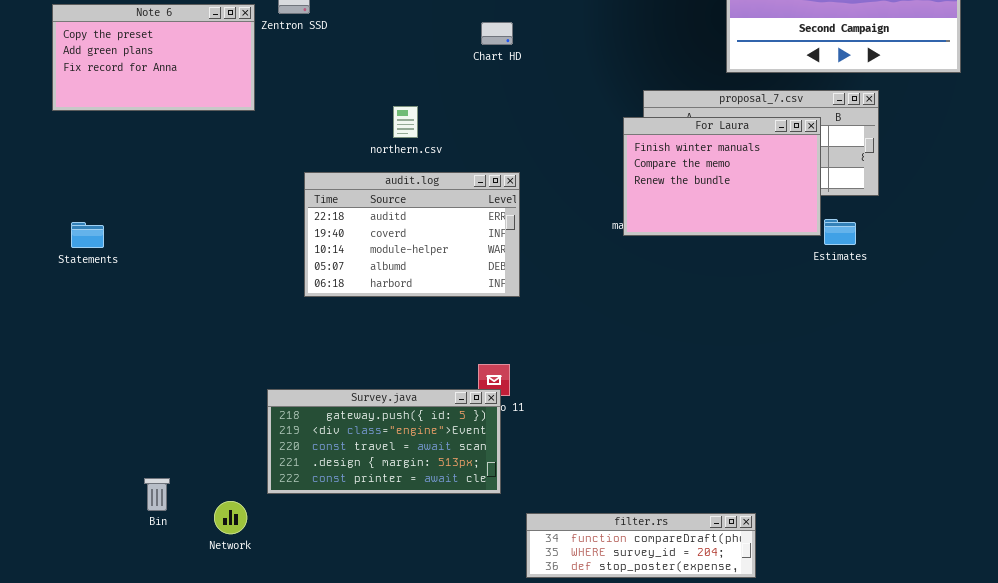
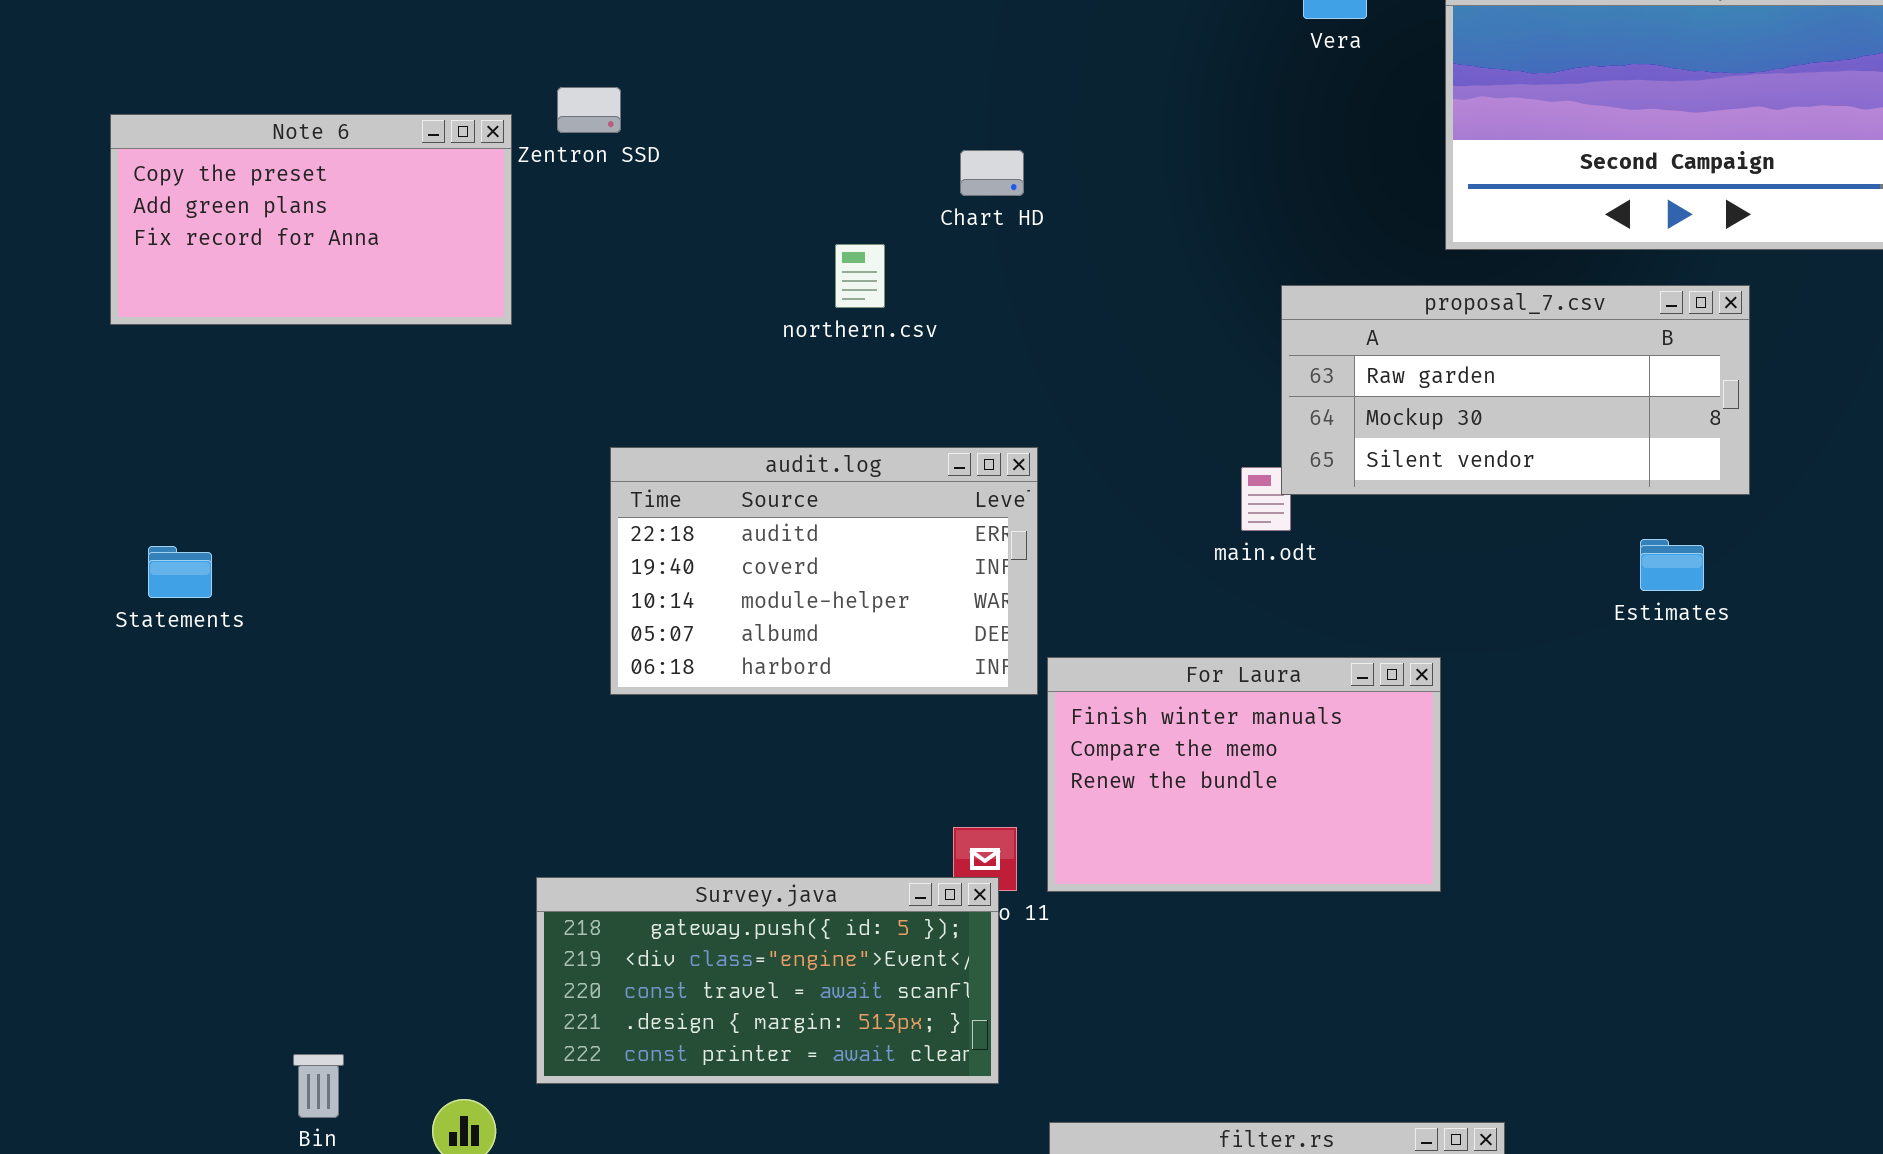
northern.csv: [393,106,418,138] -> [835,244,885,308], moved
For Laura: [623,117,821,236] -> [1047,657,1441,892], moved

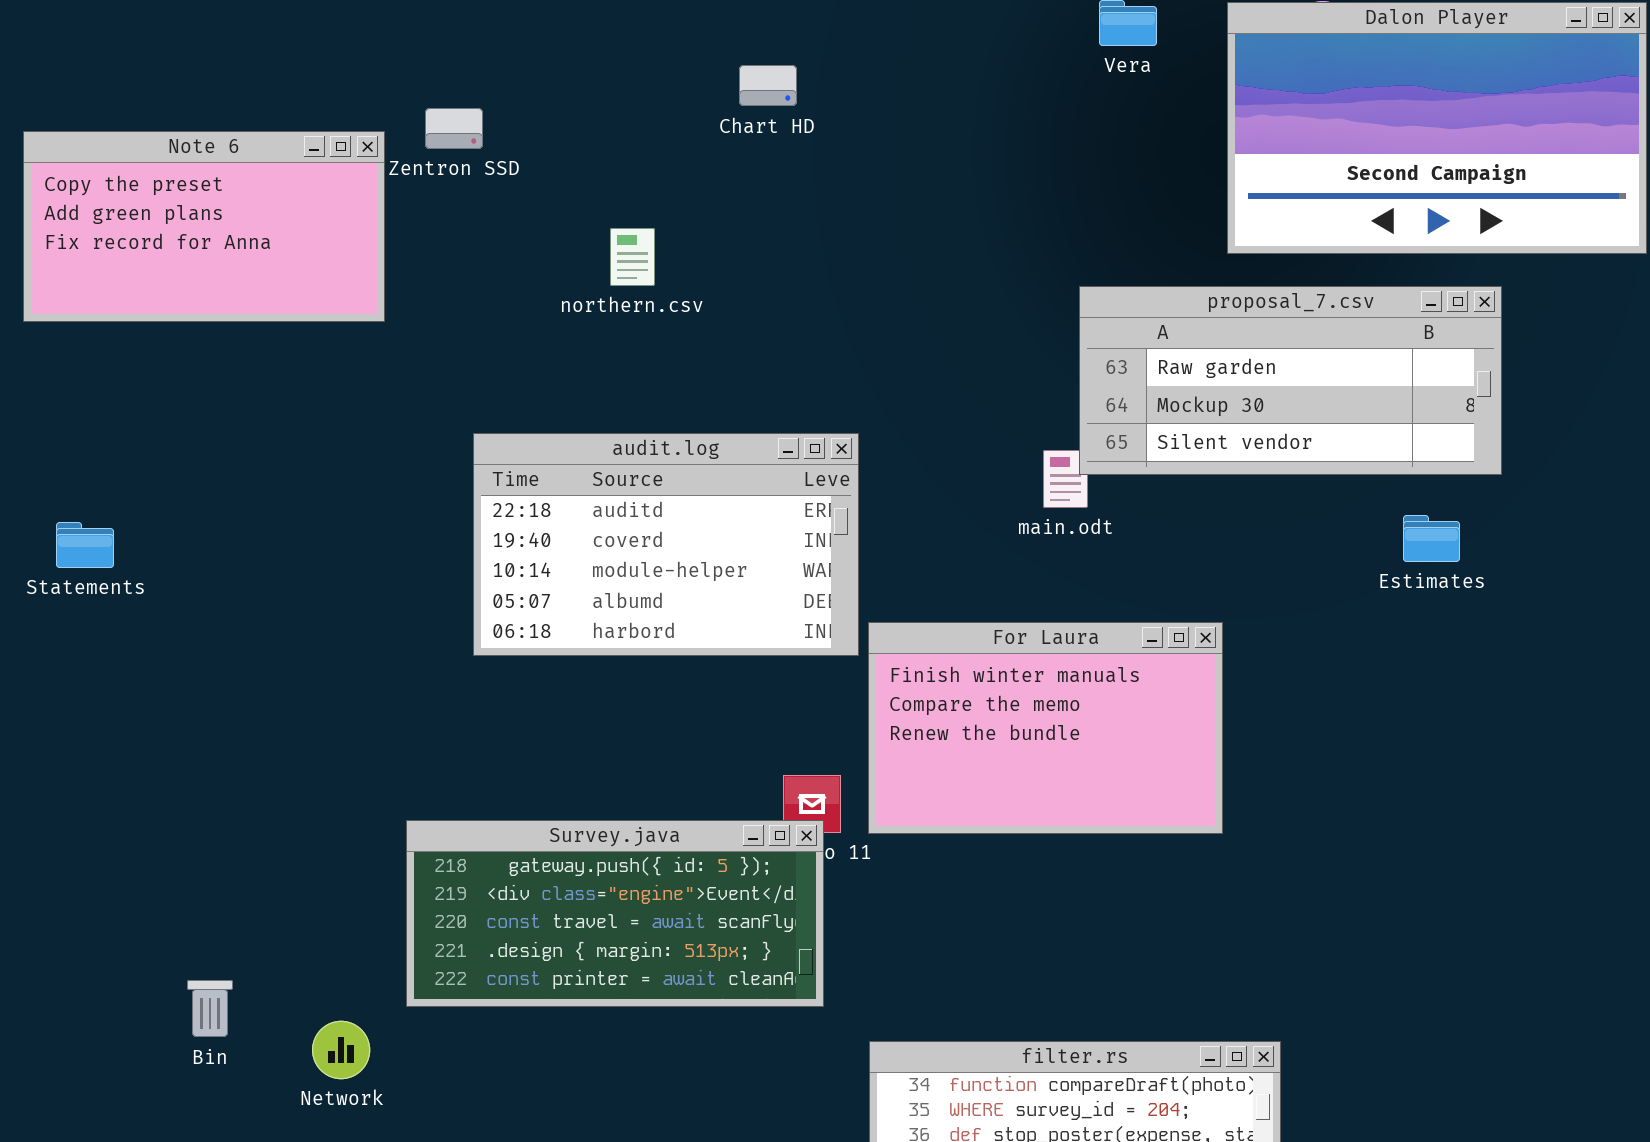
Chart HD: [960,150,1024,196] -> [739,65,797,106], moved
northern.csv: [835,244,885,308] -> [610,228,655,286], moved

